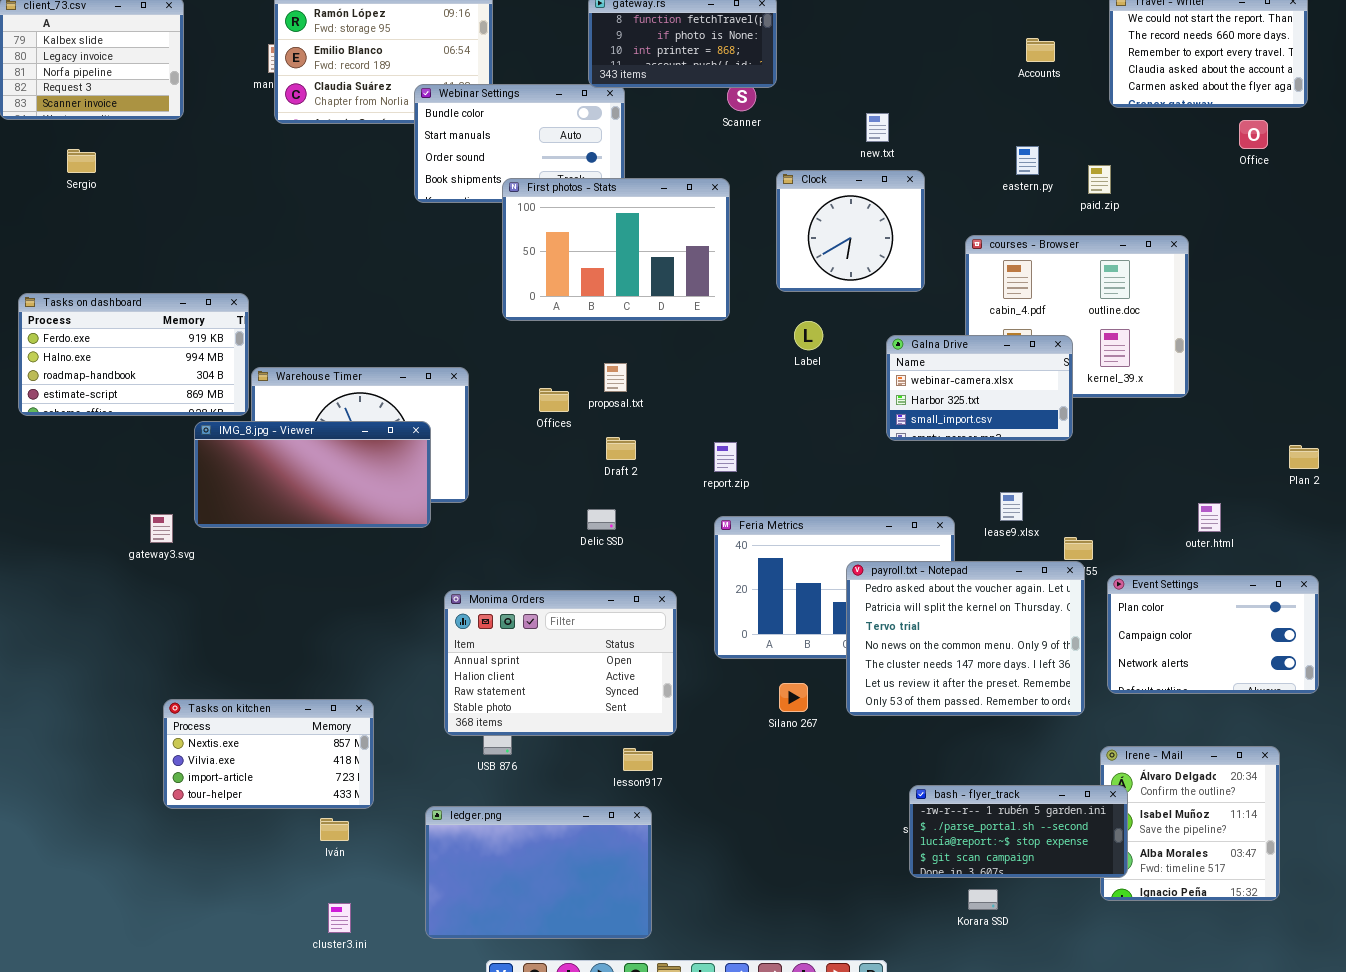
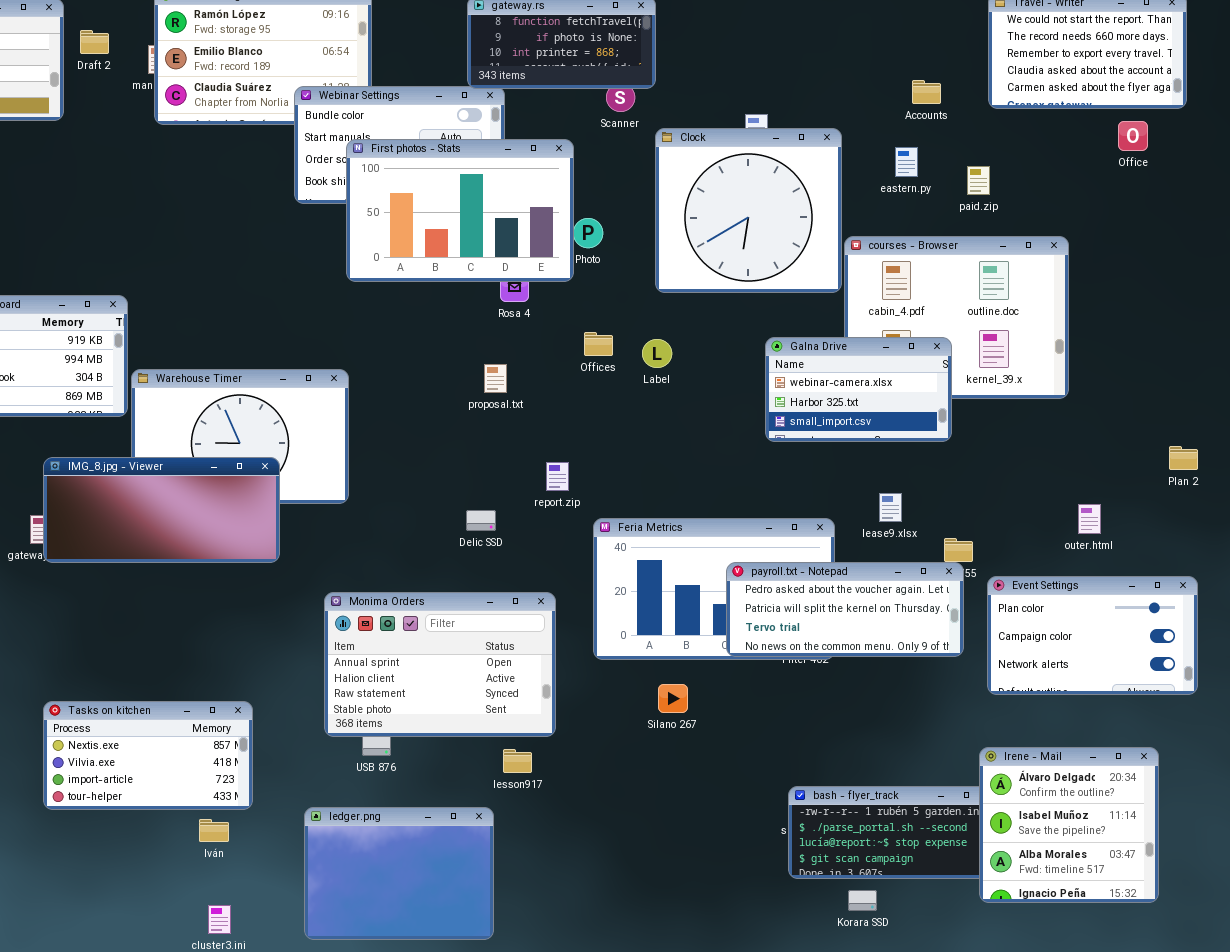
Accounts: [1026,38,1055,62] -> [912,80,941,104], moved
Clock: [776,170,925,292] -> [655,128,842,293], resized
First photos - Stats: [502,178,730,321] -> [346,139,574,282], moved
Label: [794,321,823,350] -> [642,339,672,368], moved
Offices: [539,388,569,412] -> [584,332,613,356], moved
IMG_8.jpg - Viewer: [194,421,431,528] -> [43,457,280,563], moved
Draft 2: [606,437,636,460] -> [80,30,109,54], moved
report.zip: [714,442,737,472] -> [546,462,569,491], moved
payroll.txt - Notepad: [846,561,1085,716] -> [726,562,964,657], resized
Irene - Mail: [1100,746,1280,901] -> [979,747,1159,903], raised
ledger.png: [425,806,652,939] -> [304,807,494,940], resized

